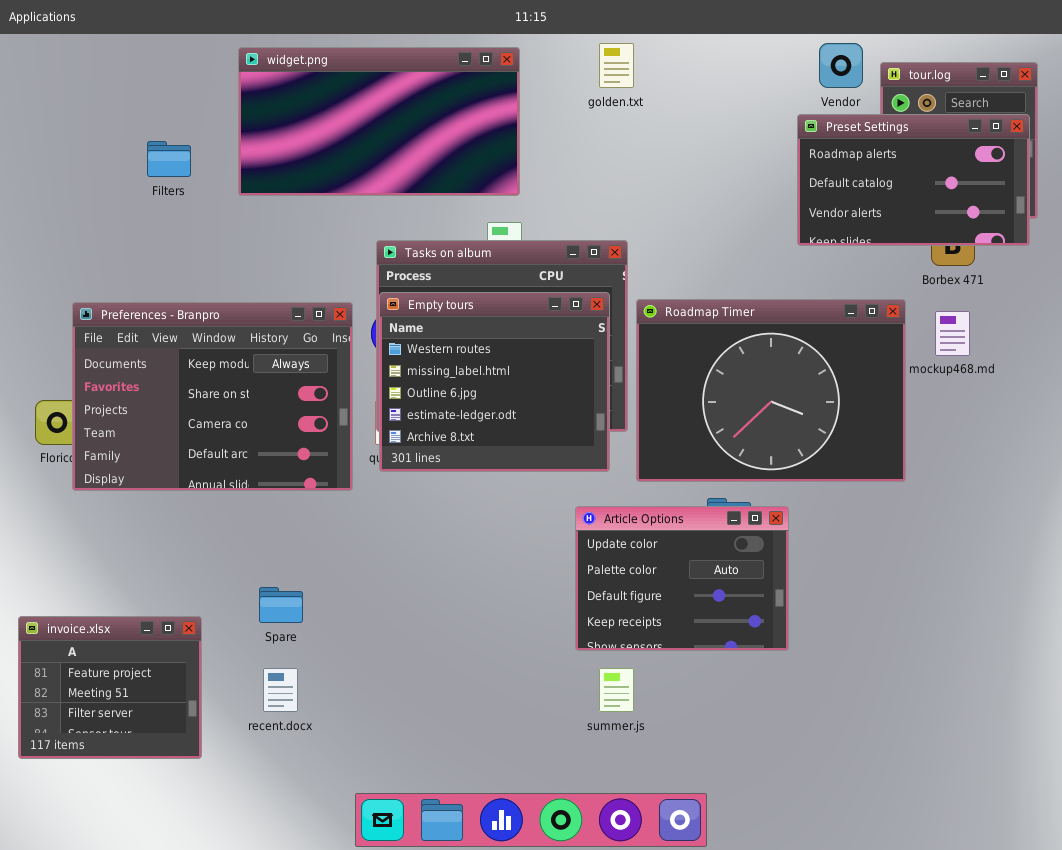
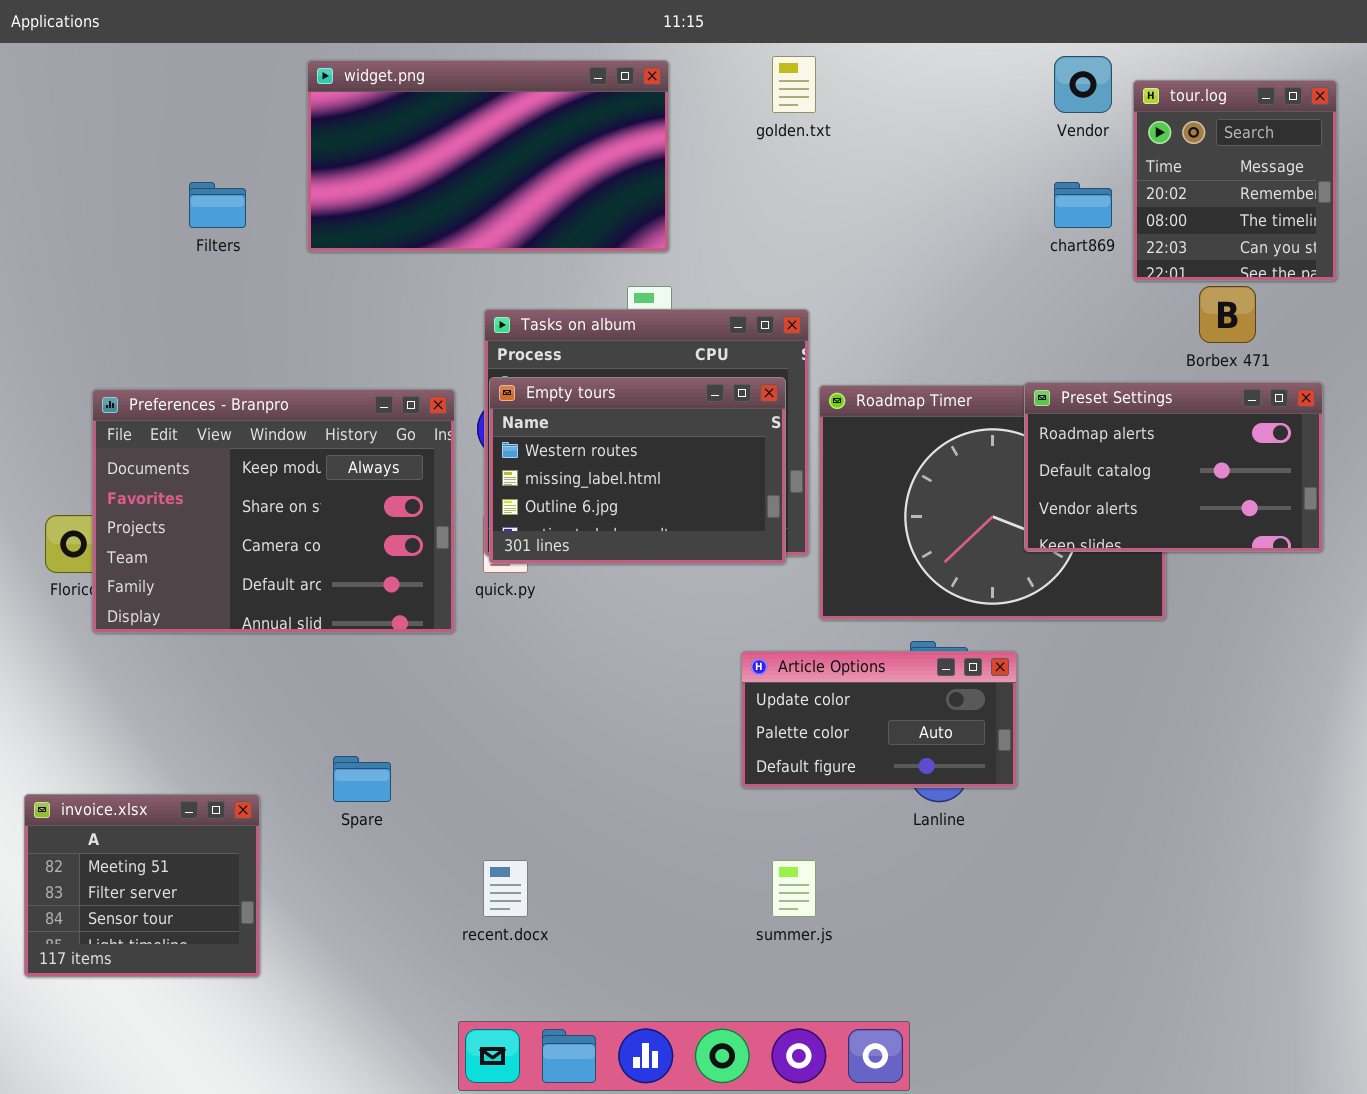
Preset Settings: [797,114,1030,246] -> [1024,382,1323,552], moved
Empty tours: [379,292,610,472] -> [489,377,786,564], resized
Article Options: [575,506,789,651] -> [741,651,1017,788], resized
invoice.xlsx: [18,616,202,759] -> [24,794,260,977], scrolled down 1 row
recent.docx: [263,668,298,712] -> [483,860,528,917], moved

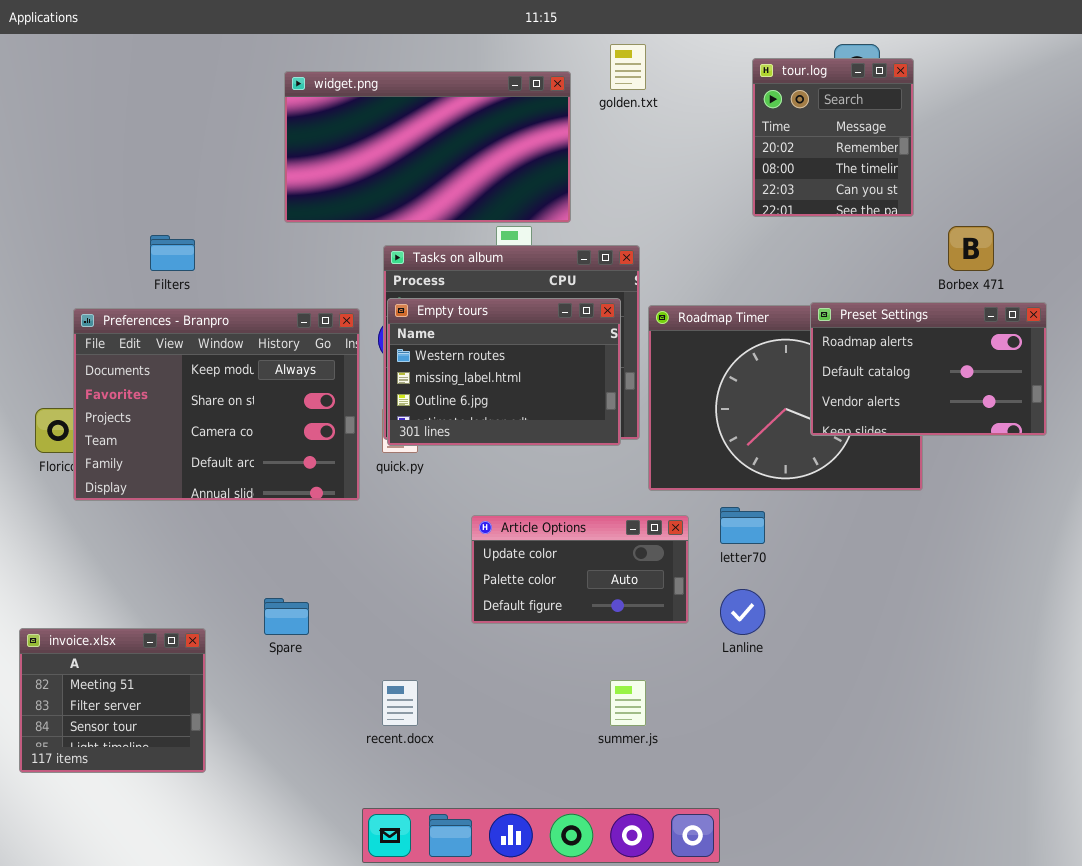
widget.png: [307,60,669,252] -> [284,71,571,223], moved
tour.log: [1133,80,1337,281] -> [752,58,914,217], moved
Filters: [189,182,246,228] -> [150,235,195,271], moved
Article Options: [741,651,1017,788] -> [471,515,689,624], moved

